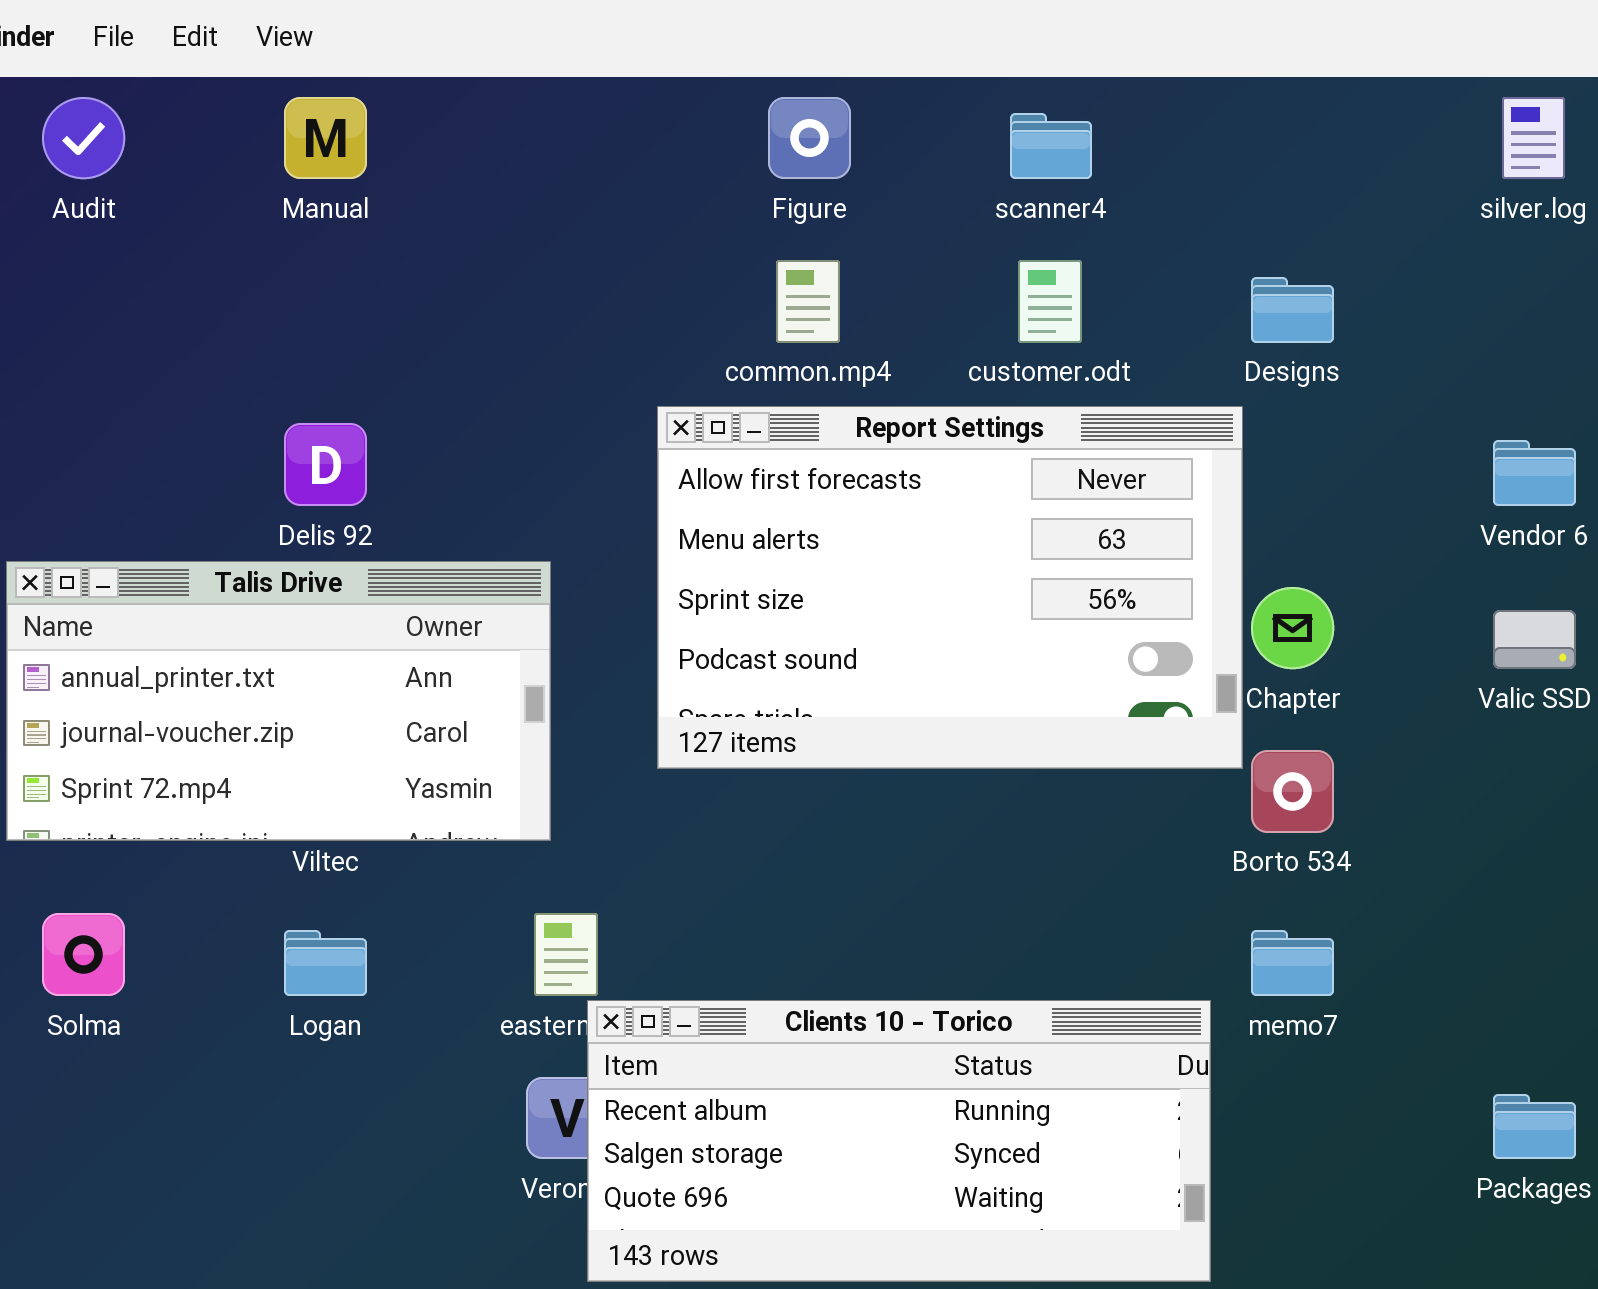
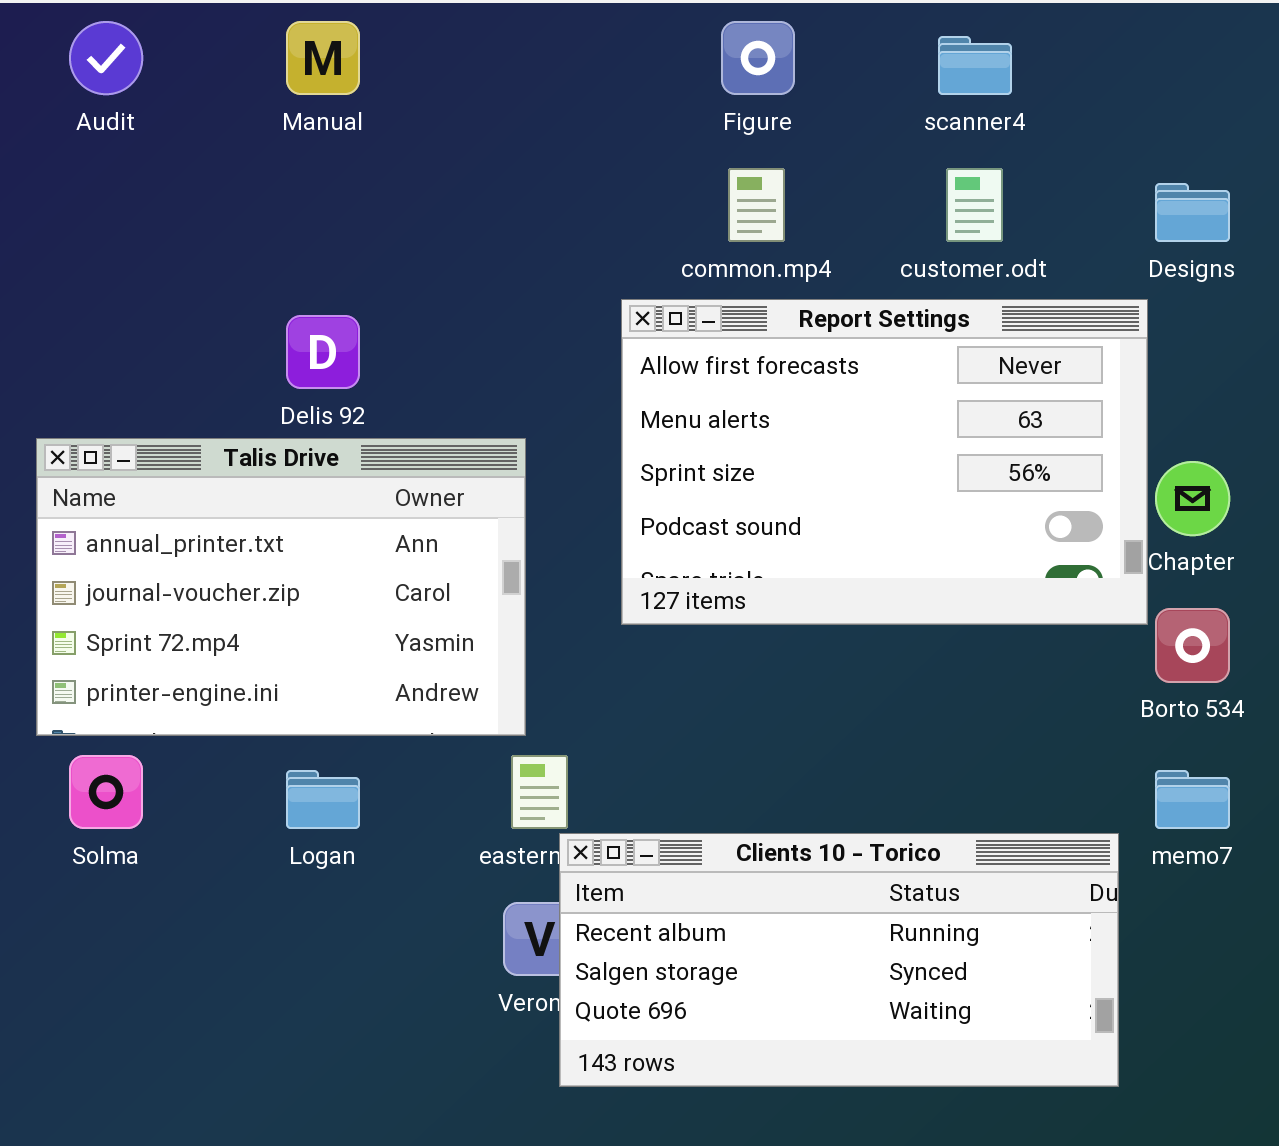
Talis Drive: [6,561,551,841] -> [36,438,526,736], resized

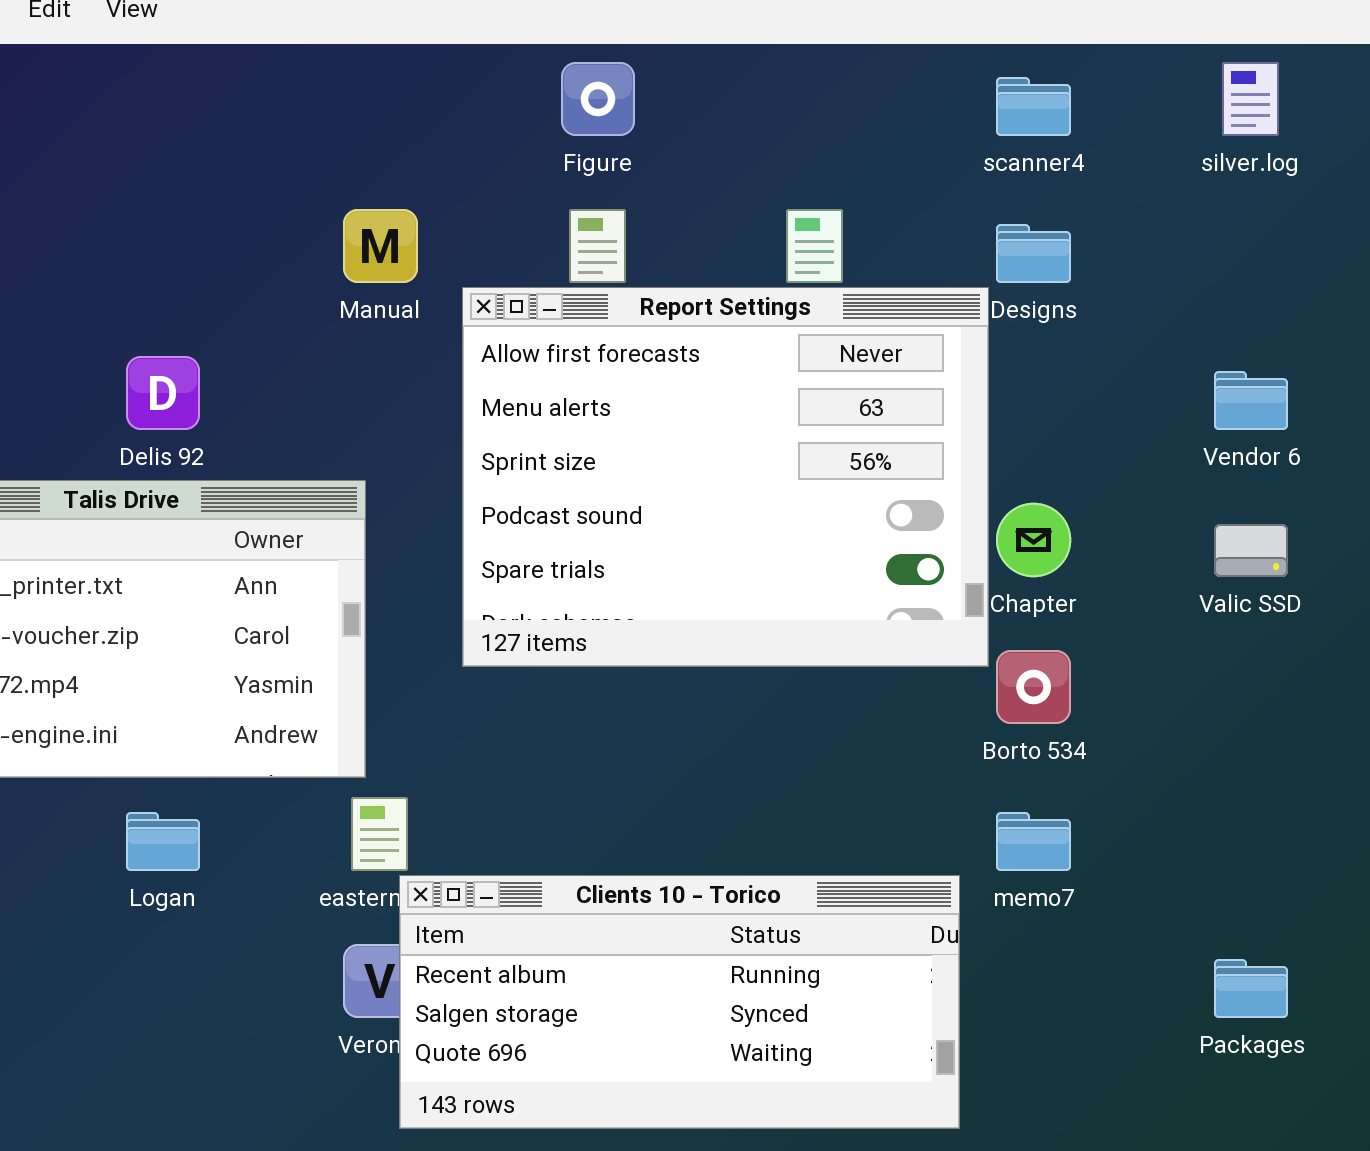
Manual: [286,21,360,95] -> [343,209,418,283], moved
scanner4: [938,36,1012,95] -> [996,77,1071,136], moved
Report Settings: [621,299,1148,625] -> [462,287,989,667], resized

